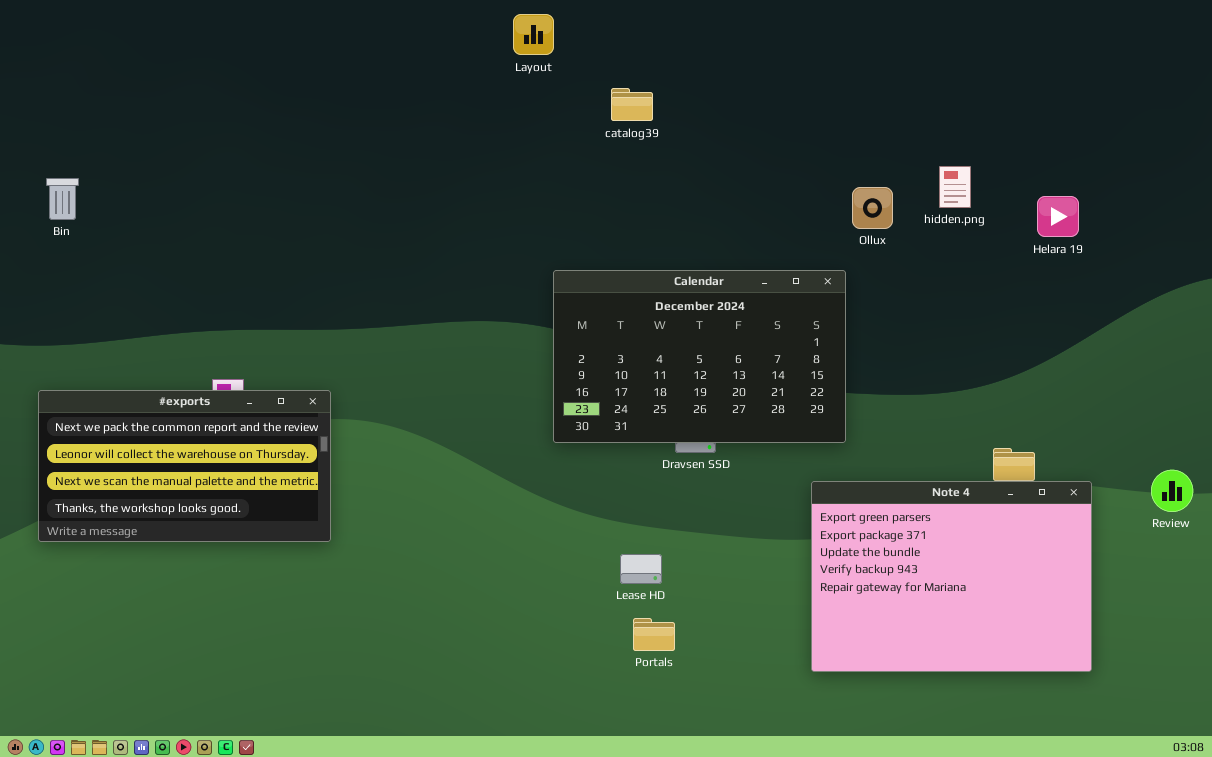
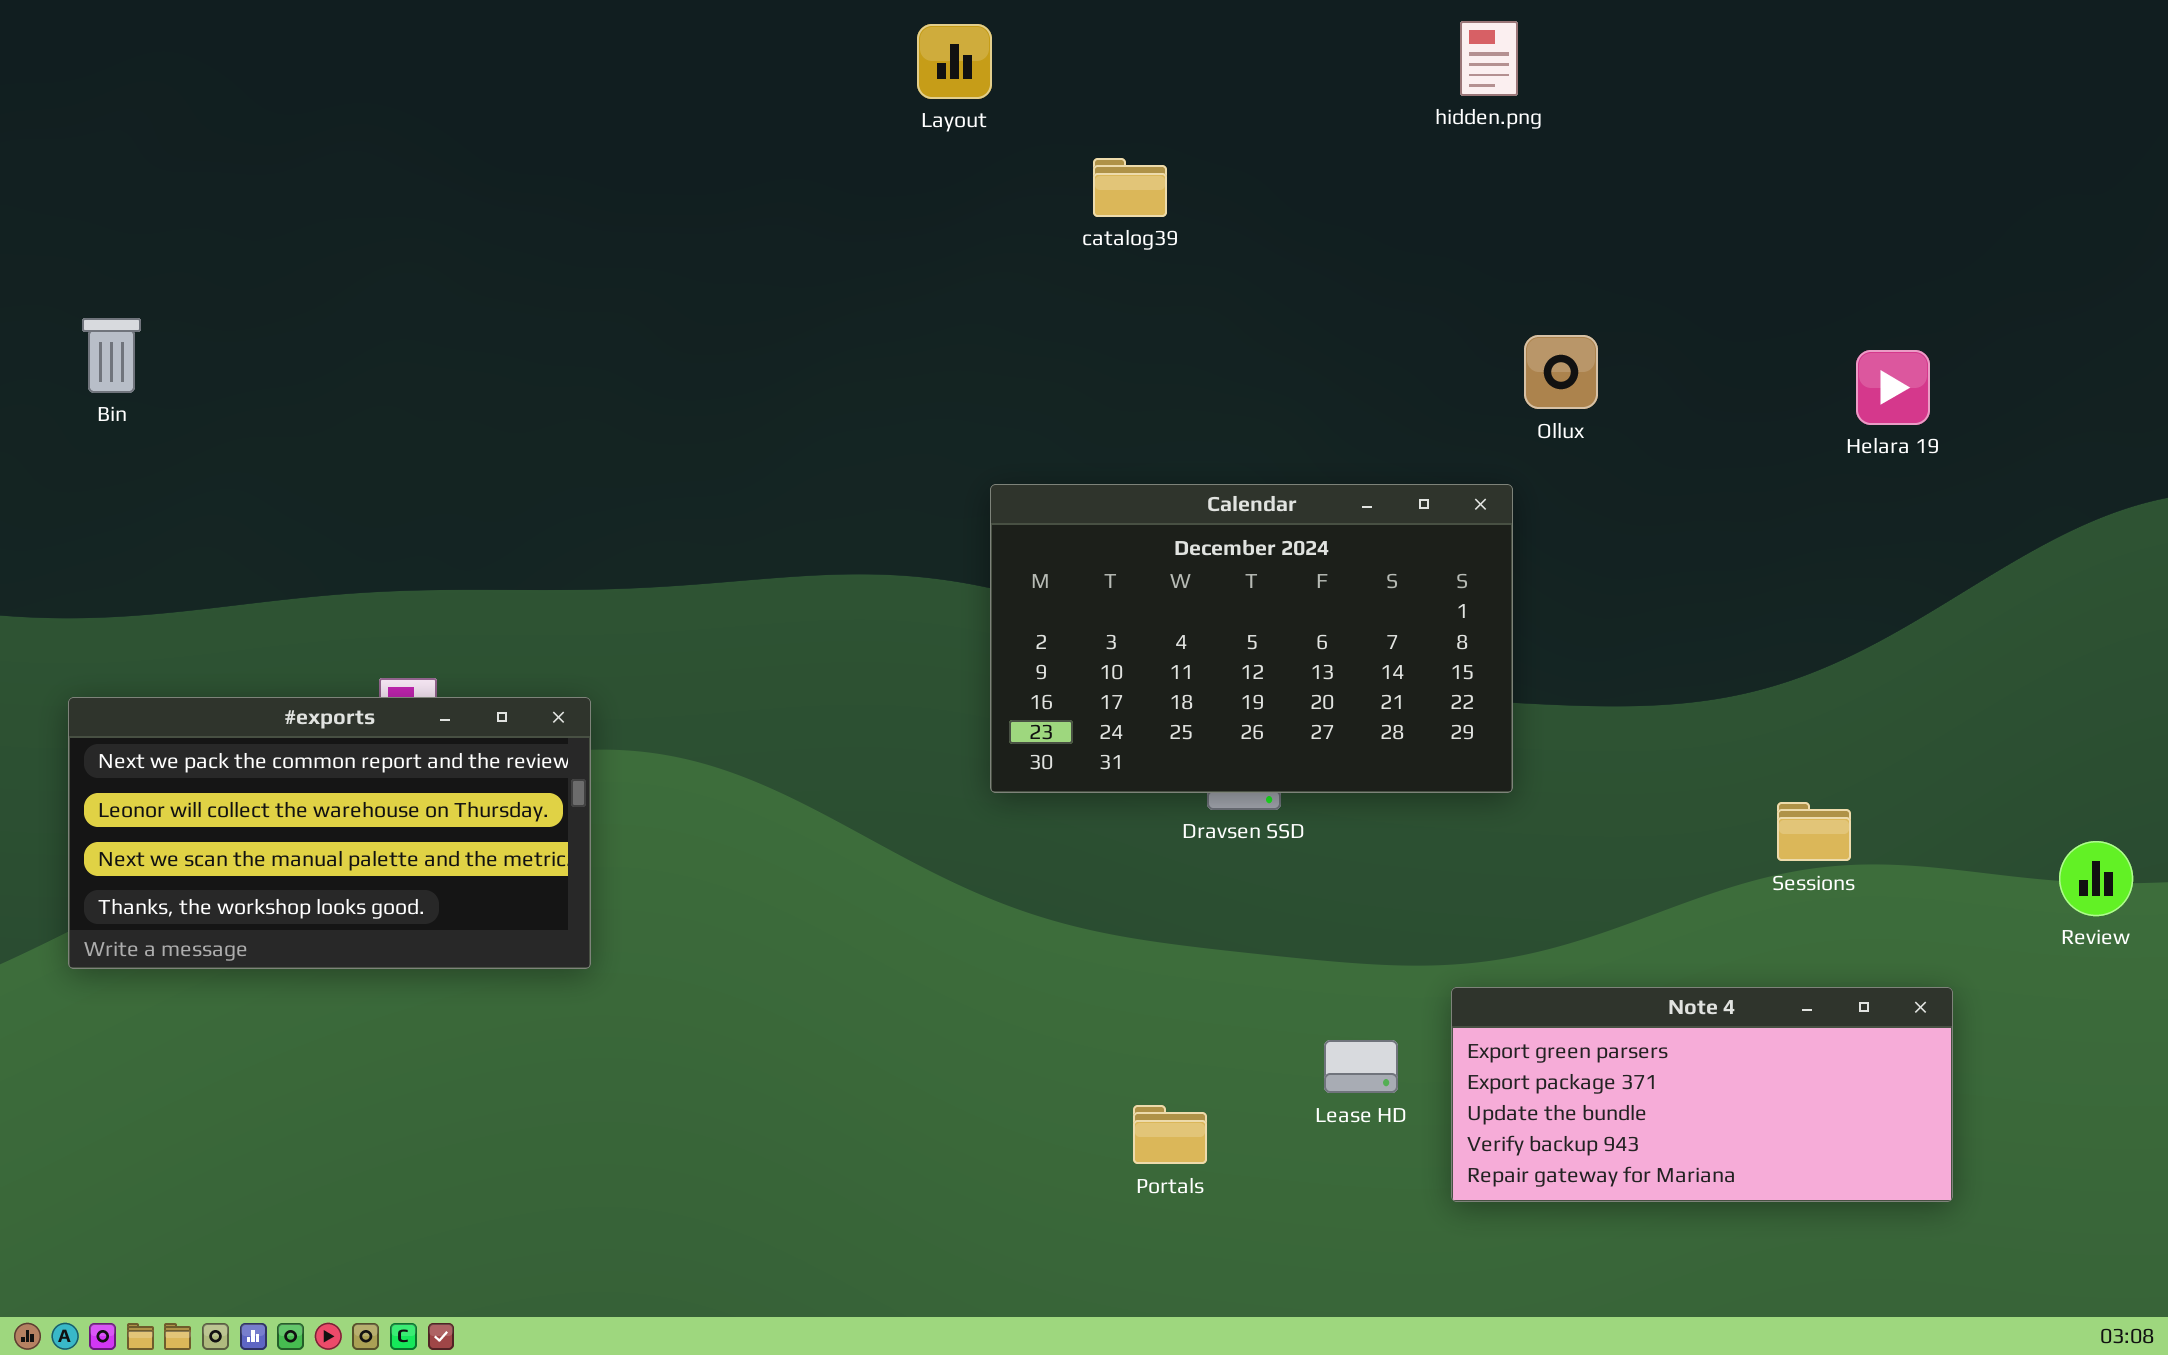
hidden.png: [939,166,971,208] -> [1460,21,1518,96], moved
Note 4: [811,481,1092,672] -> [1451,987,1953,1202], resized
Lease HD: [620,554,662,584] -> [1324,1040,1398,1093], moved

